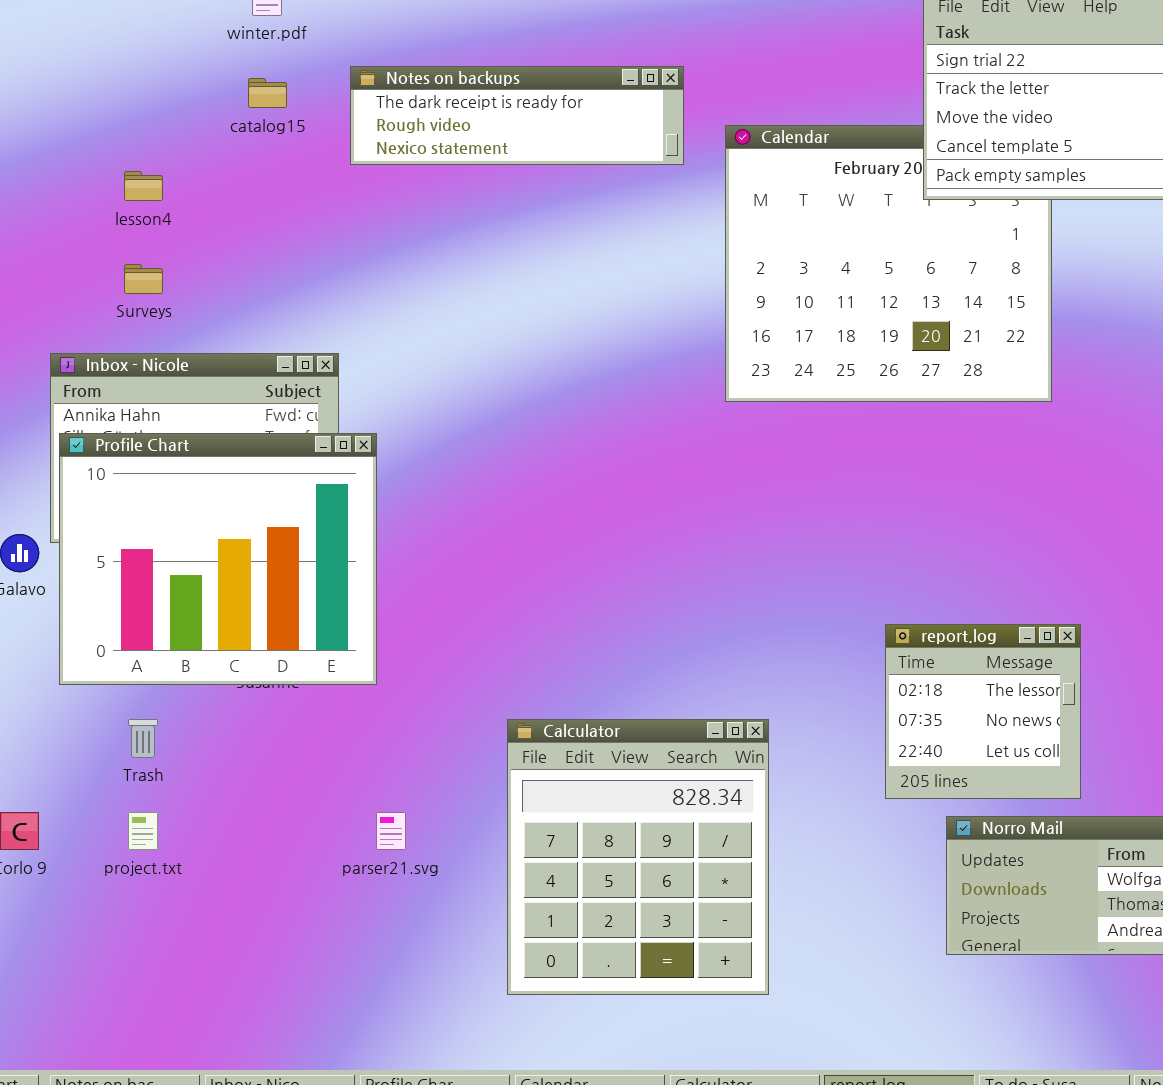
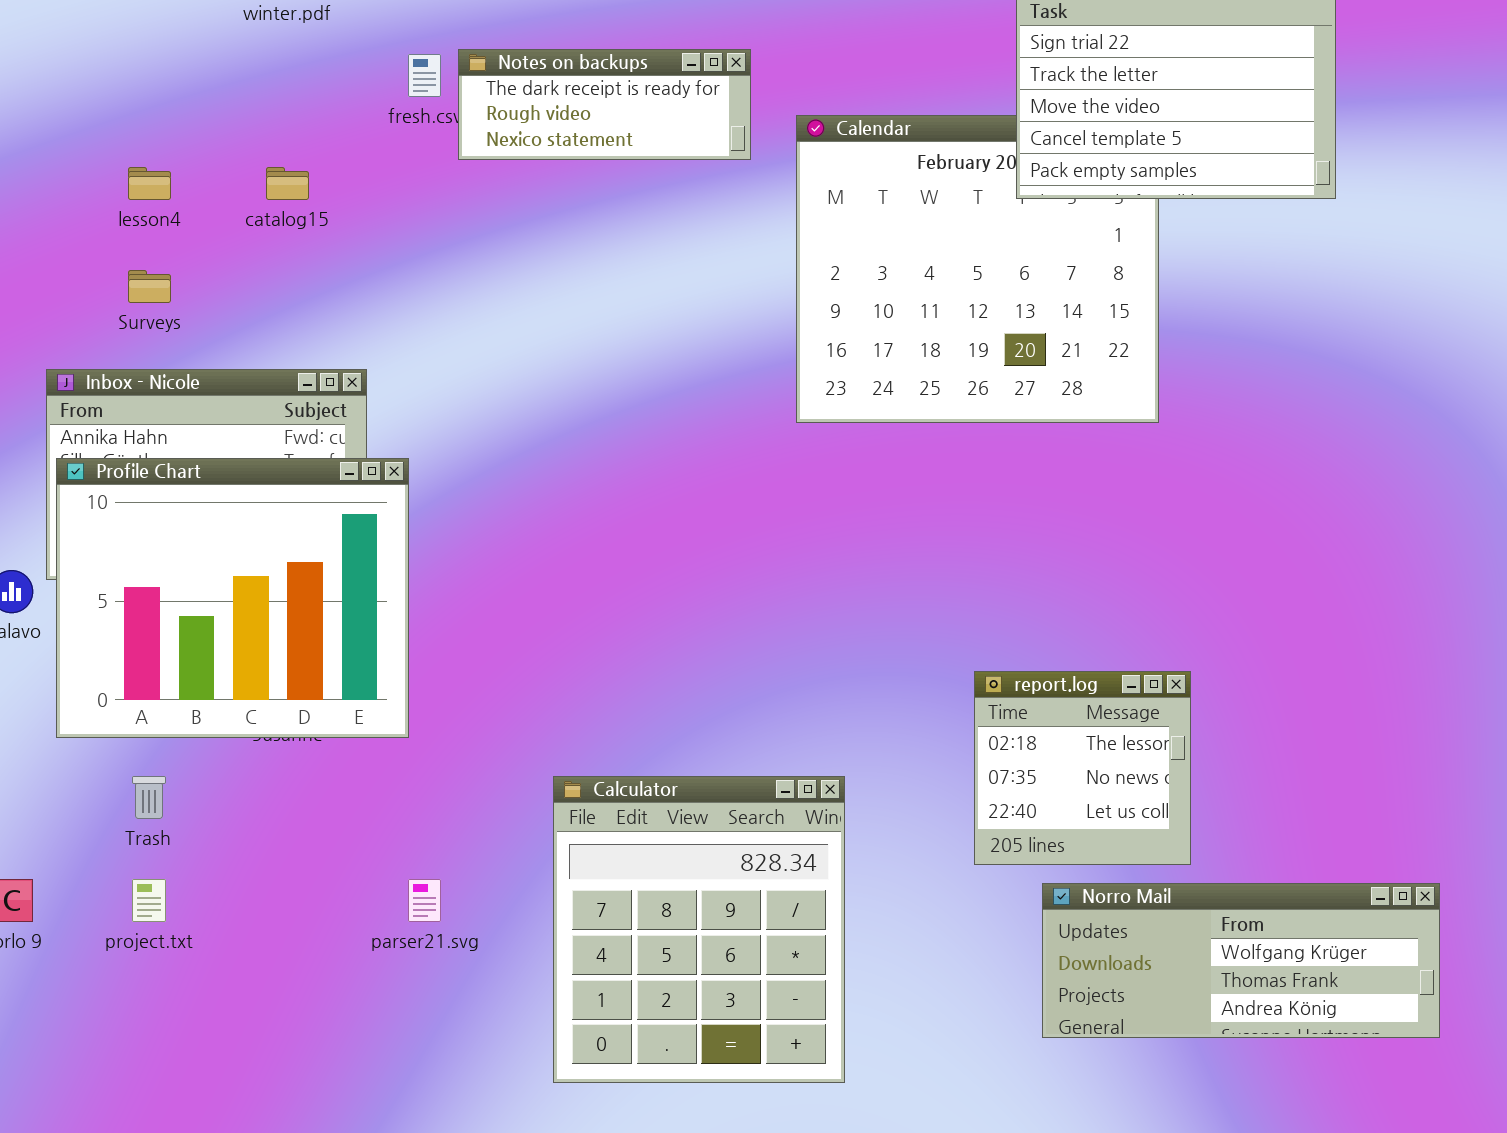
Notes on backups: [350,66,684,165] -> [458,49,751,160], resized
catalog15: [248,78,287,108] -> [266,167,309,200], moved

